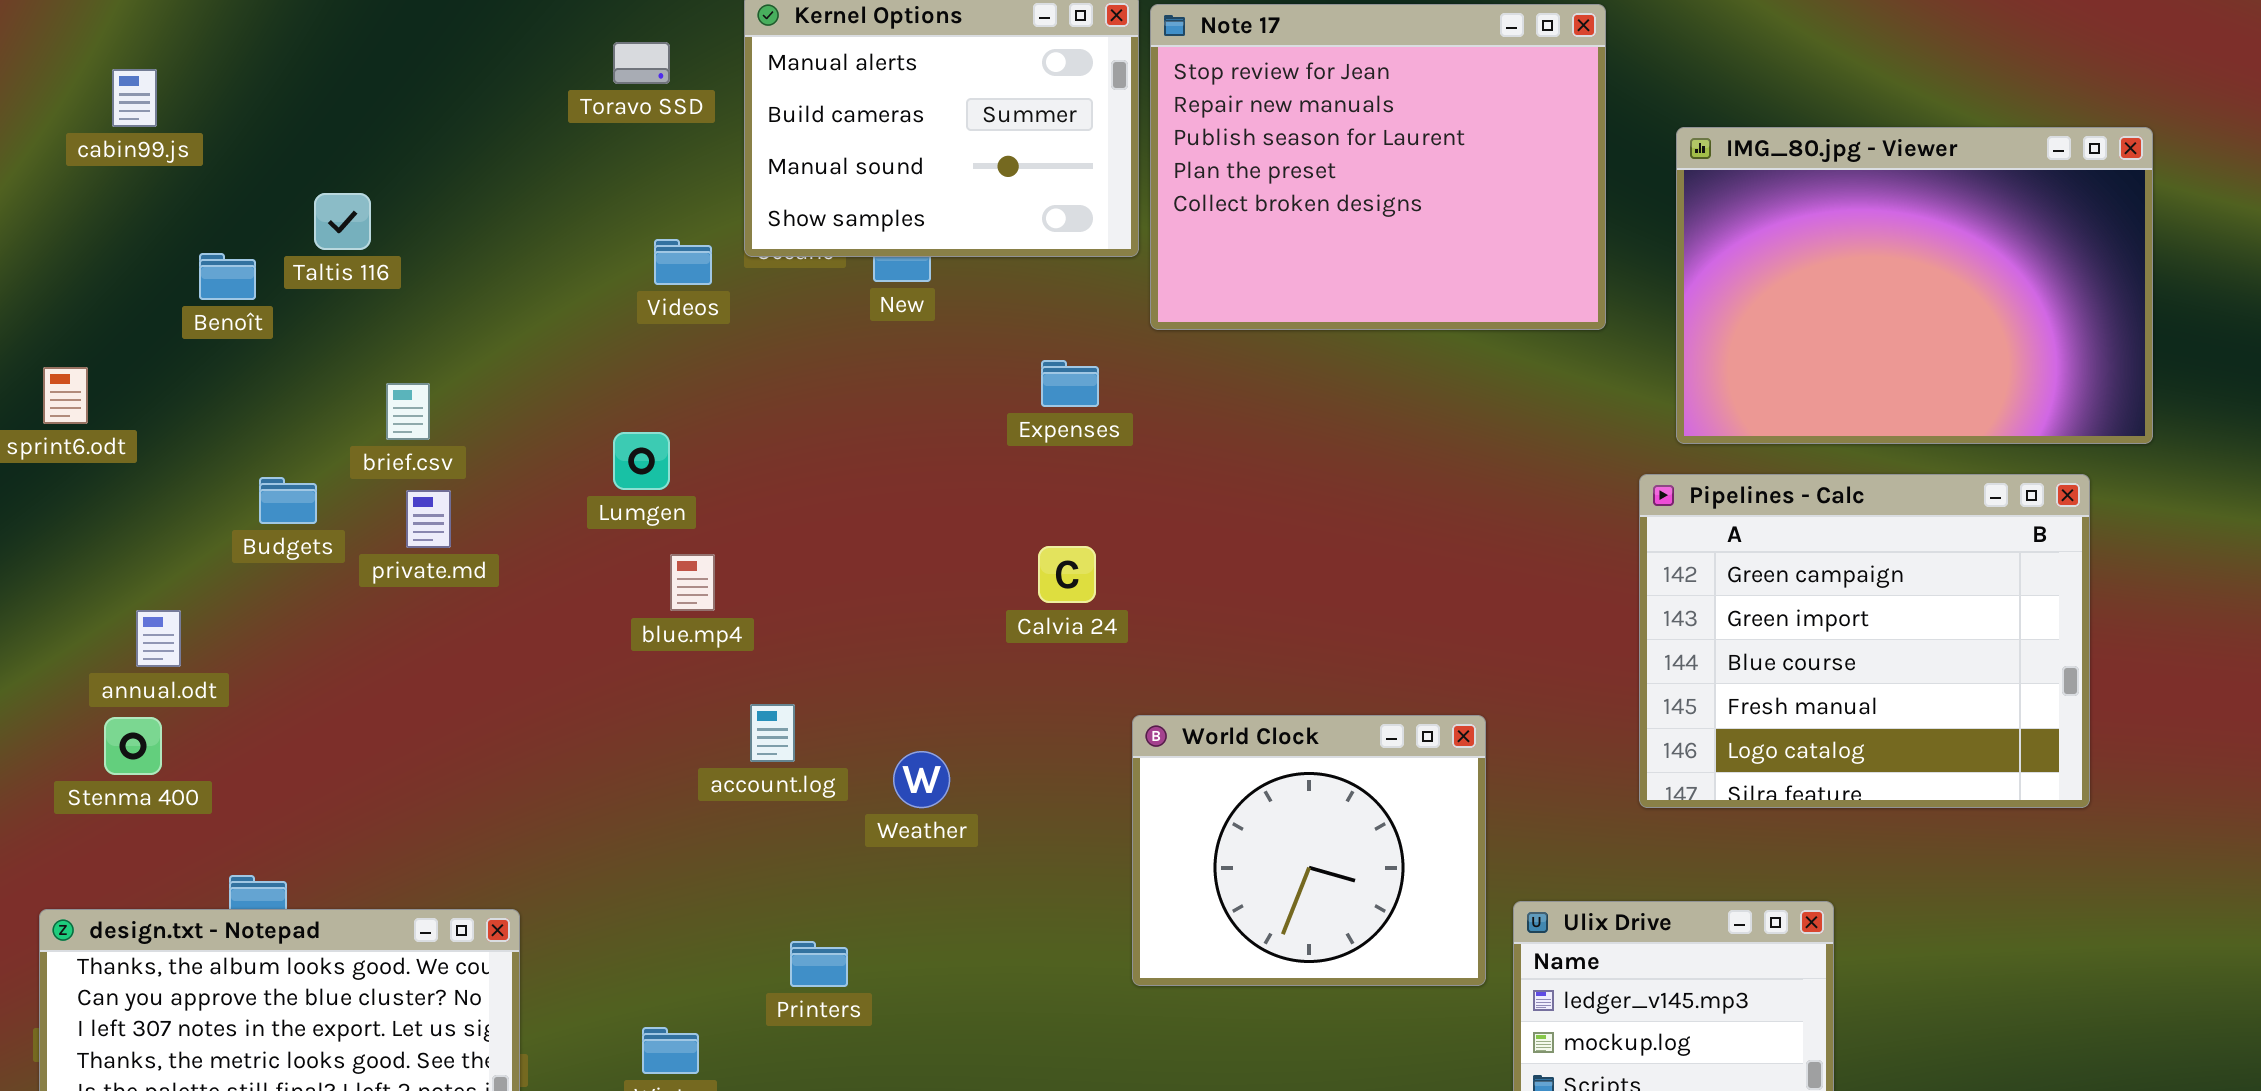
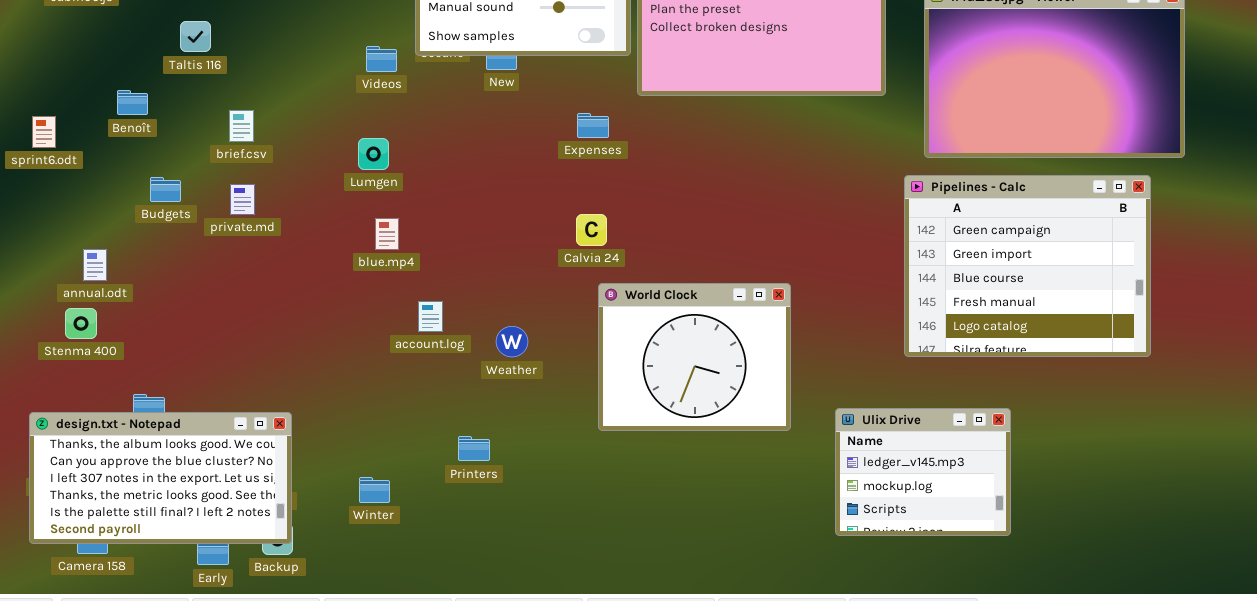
Benoît: [199,253,256,300] -> [117,90,148,115], moved
brief.csv: [386,383,430,440] -> [229,110,254,142], moved
Lumgen: [613,432,670,490] -> [358,138,389,170], moved
World Clock: [1132,715,1486,986] -> [598,283,791,431], moved
Printers: [790,941,848,987] -> [458,436,490,461], moved

